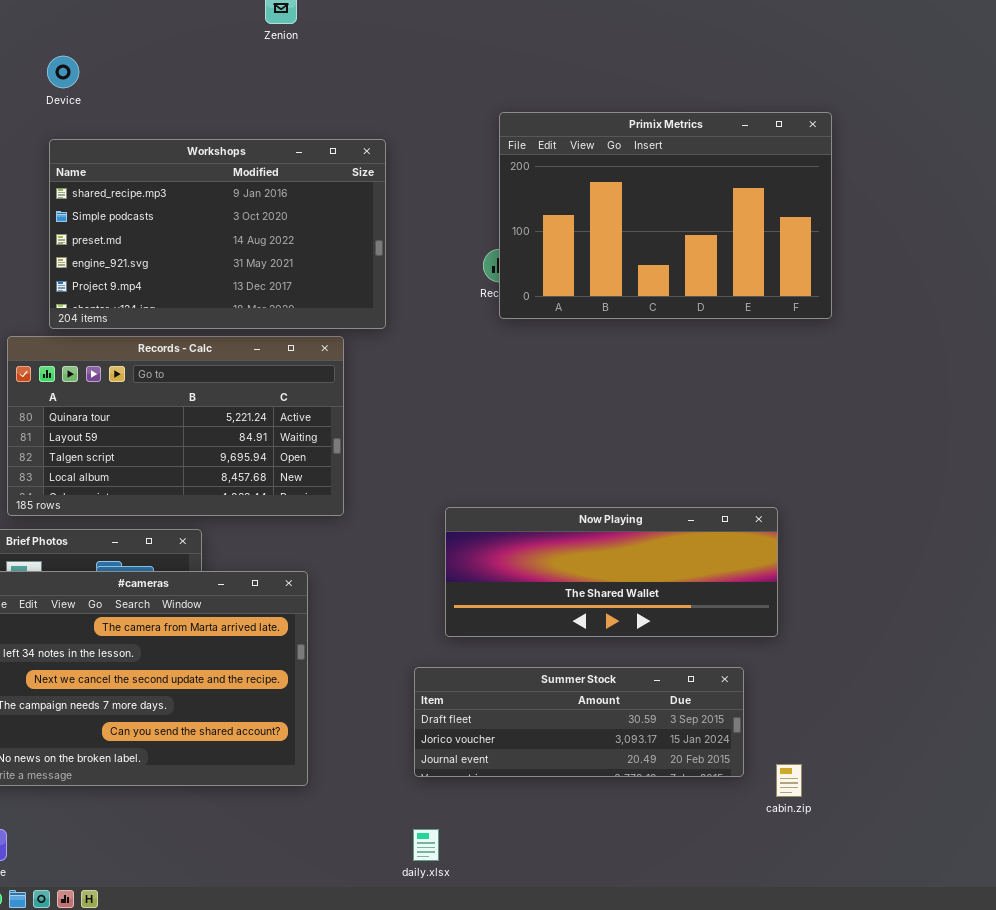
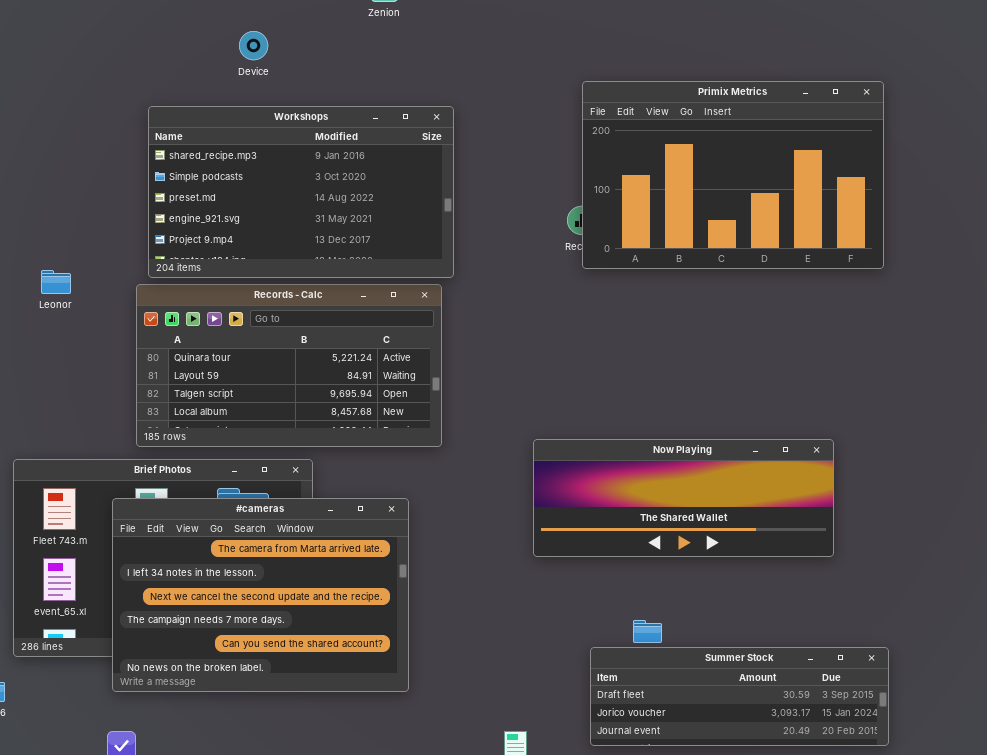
Device: [47,56,79,88] -> [239,31,268,60], moved
Workshops: [49,139,386,329] -> [148,106,454,278], moved
Summer Stock: [414,667,744,777] -> [590,647,889,746], moved

